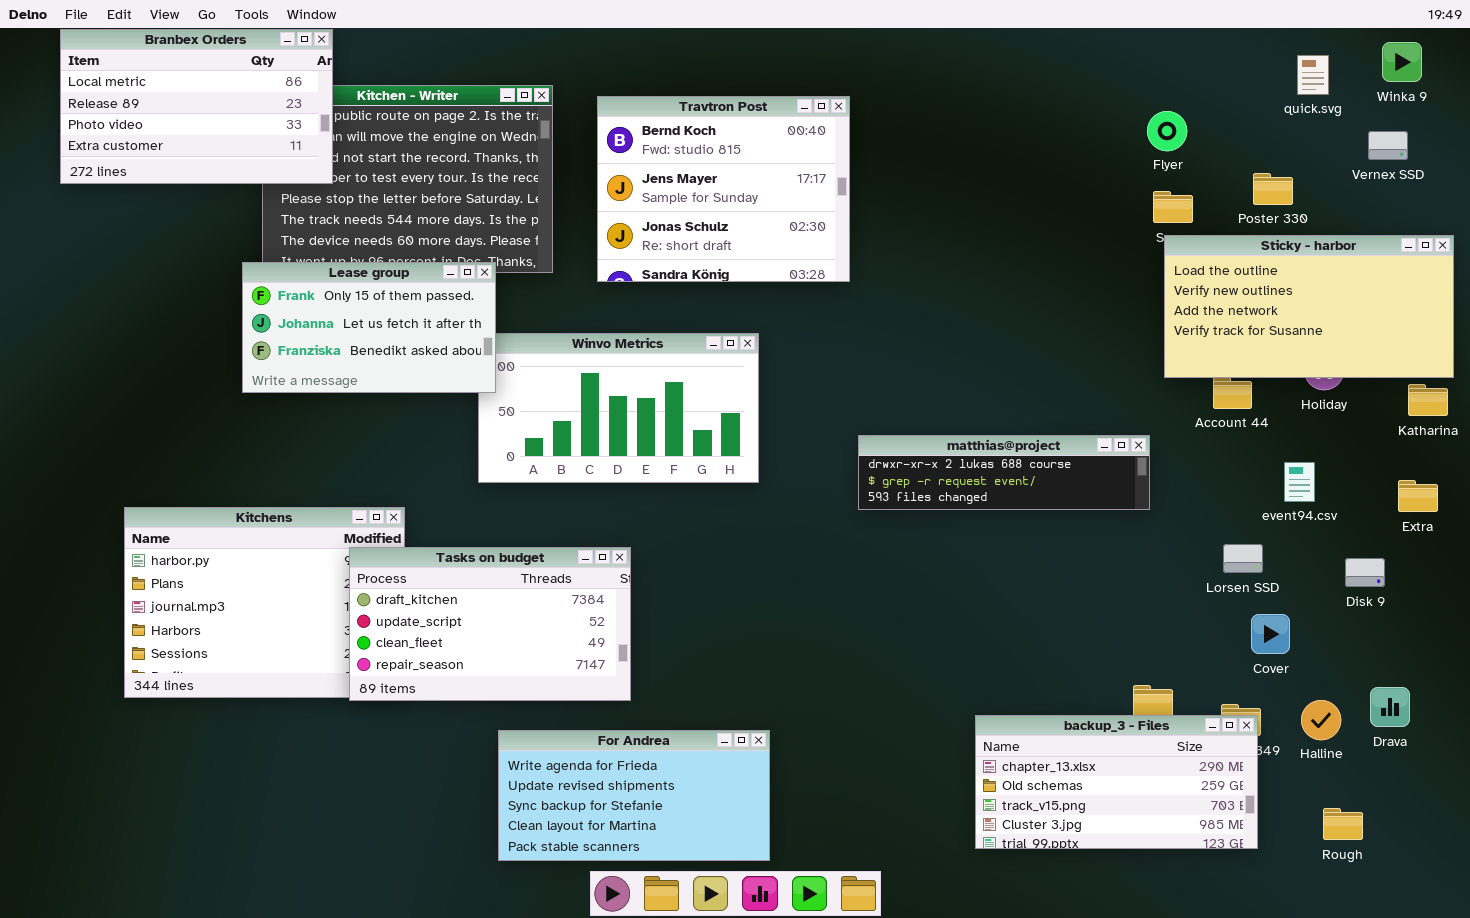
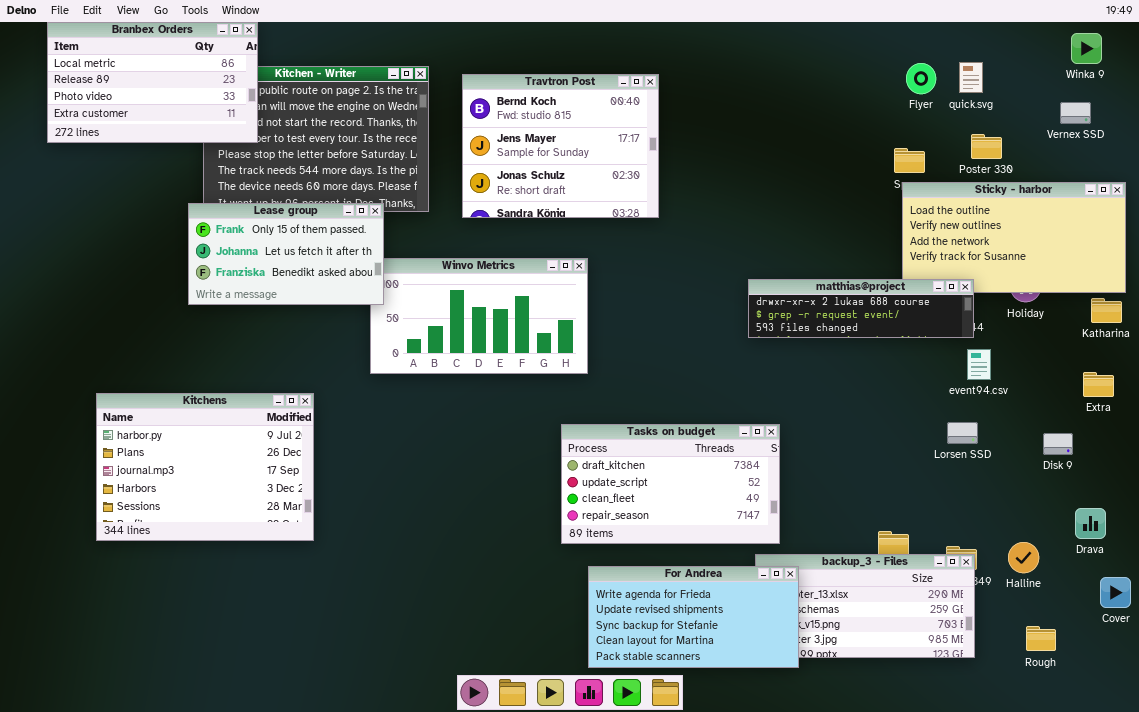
quick.svg: [1297,55,1329,95] -> [959,62,983,93], moved
Flyer: [1147,111,1187,151] -> [906,63,936,94], moved
matthias@project: [858,435,1150,510] -> [748,279,974,338], moved
event94.csv: [1284,462,1315,502] -> [967,349,991,380], moved
Tasks on budget: [349,547,631,701] -> [561,424,780,544], moved
Cover: [1251,614,1290,654] -> [1100,577,1131,608], moved
Drava: [1370,687,1410,727] -> [1075,508,1106,539], moved
For Andrea: [498,730,770,861] -> [588,566,799,668], moved

